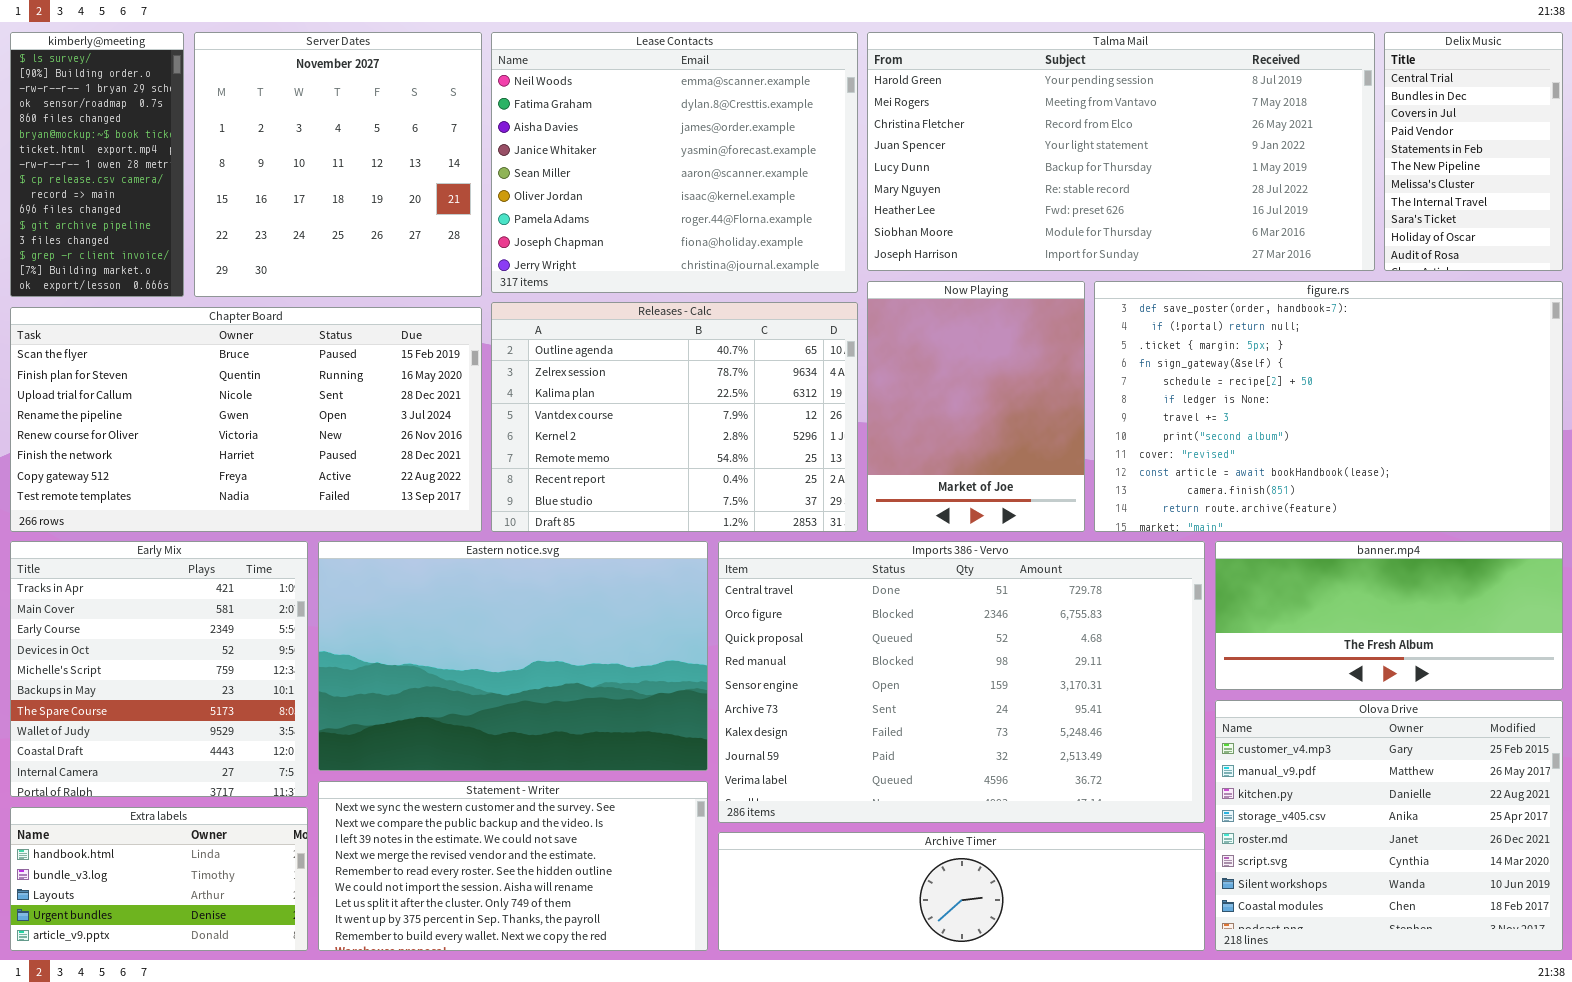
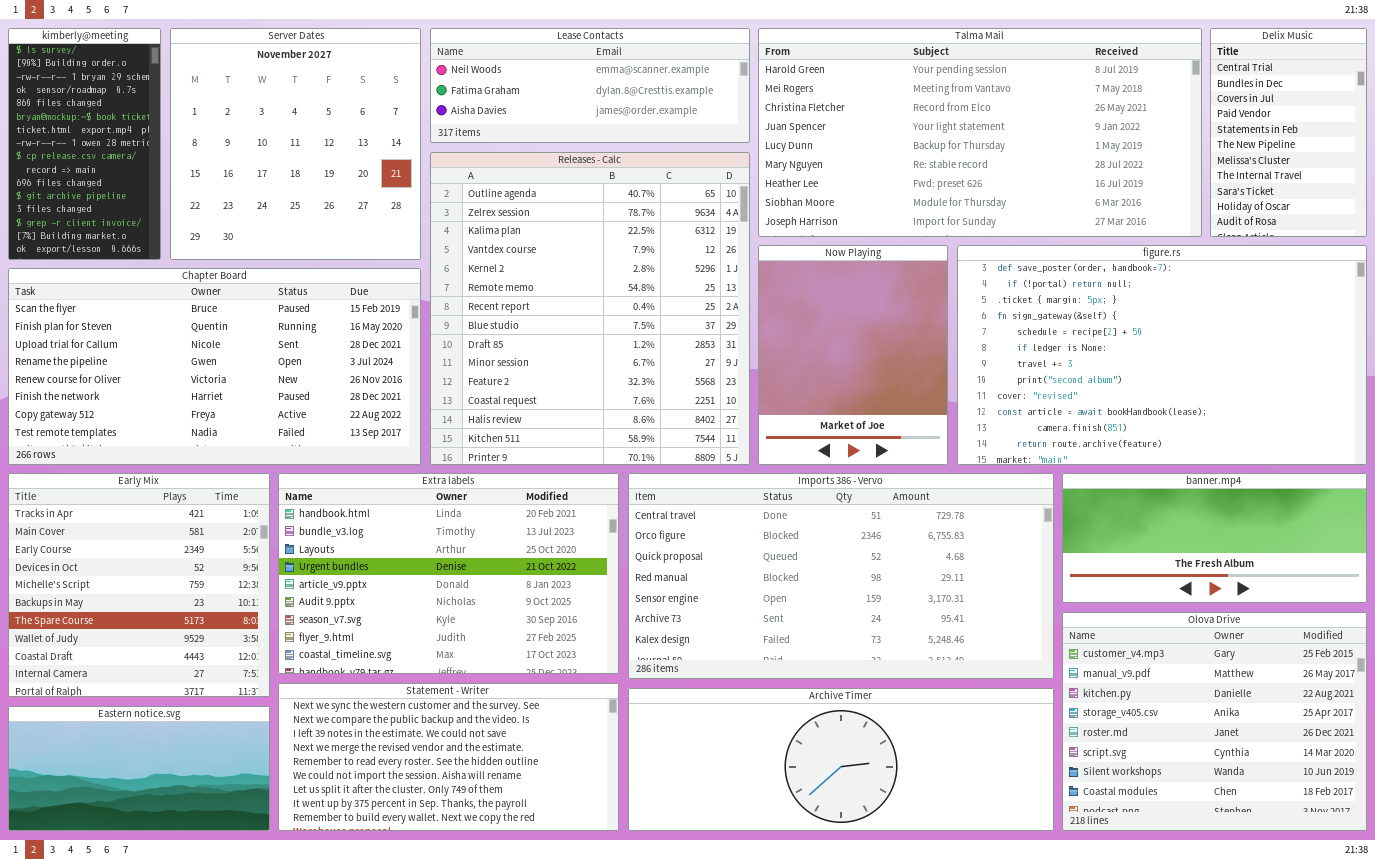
Lease Contacts: [491,32,858,293] -> [430,28,750,143], resized
Releases - Calc: [491,302,858,532] -> [430,152,750,465], resized
Eastern notice.svg: [318,541,708,771] -> [8,706,270,831], moved, resized
Imports 386 - Vervo: [718,541,1205,823] -> [628,473,1054,679], resized
Extra labels: [10,807,308,951] -> [278,473,619,674], moved, resized
Archive Timer: [718,832,1205,951] -> [628,688,1054,831], resized

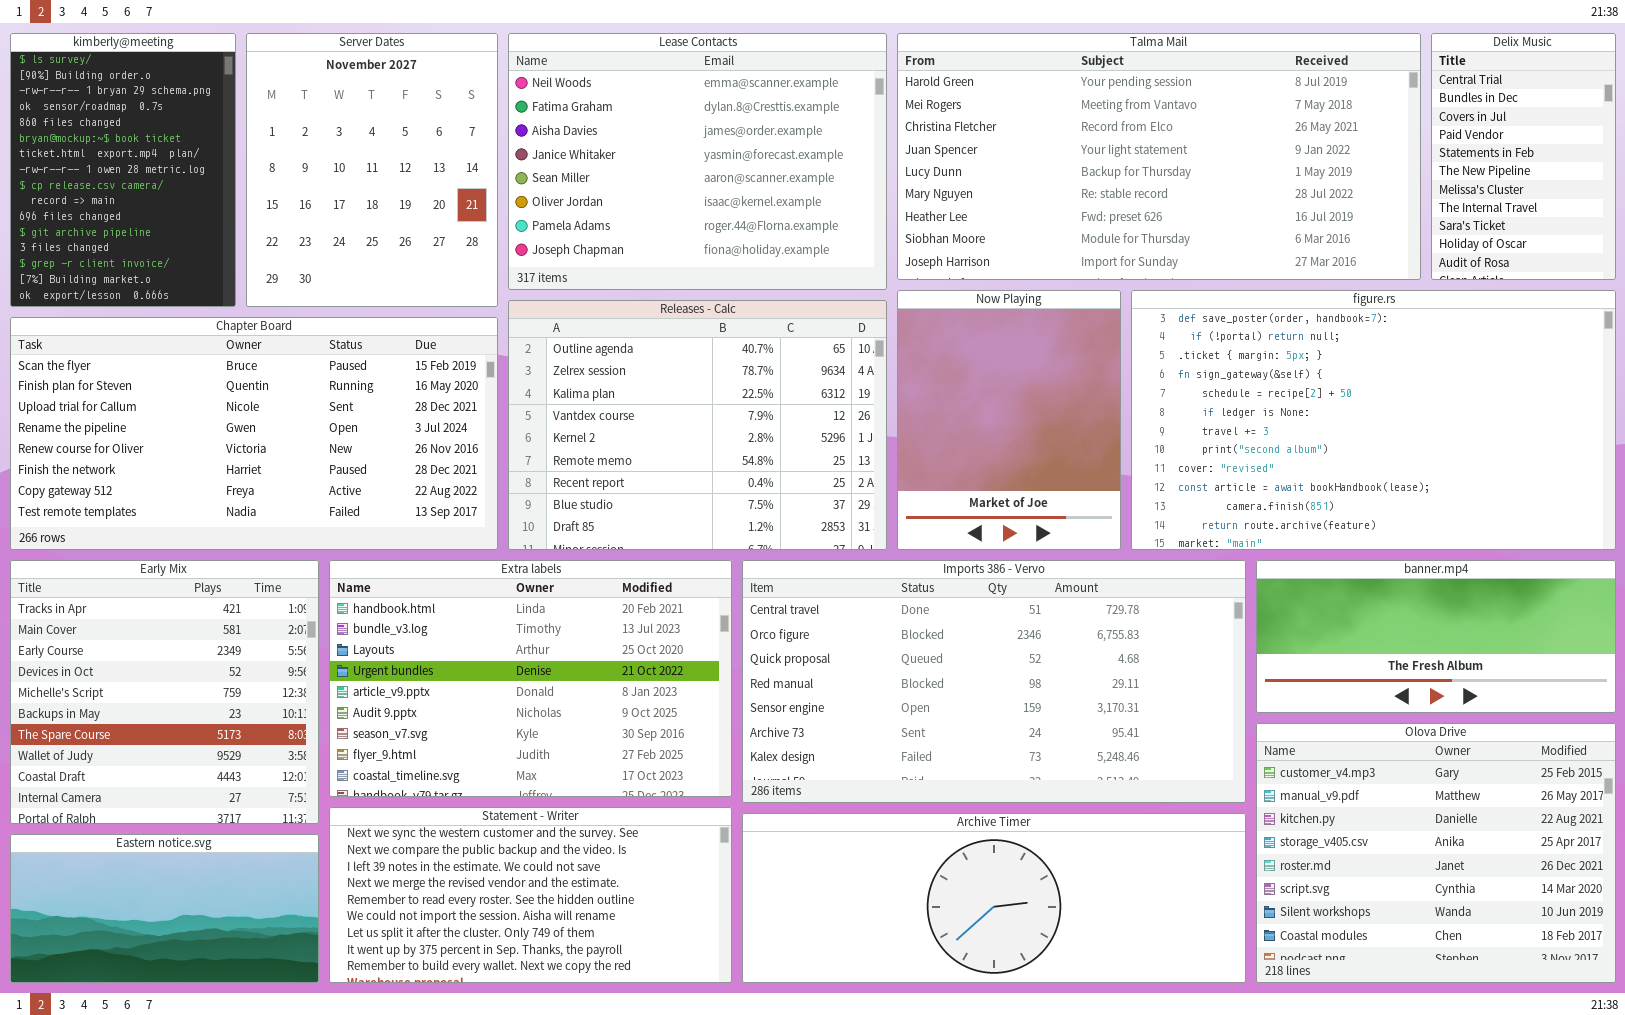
kimberly@meeting: [8,28,161,260] -> [10,33,236,307], resized
Server Dates: [170,28,421,260] -> [246,33,498,307], resized
Lease Contacts: [430,28,750,143] -> [508,33,887,290], resized
Releases - Calc: [430,152,750,465] -> [508,300,887,550], resized

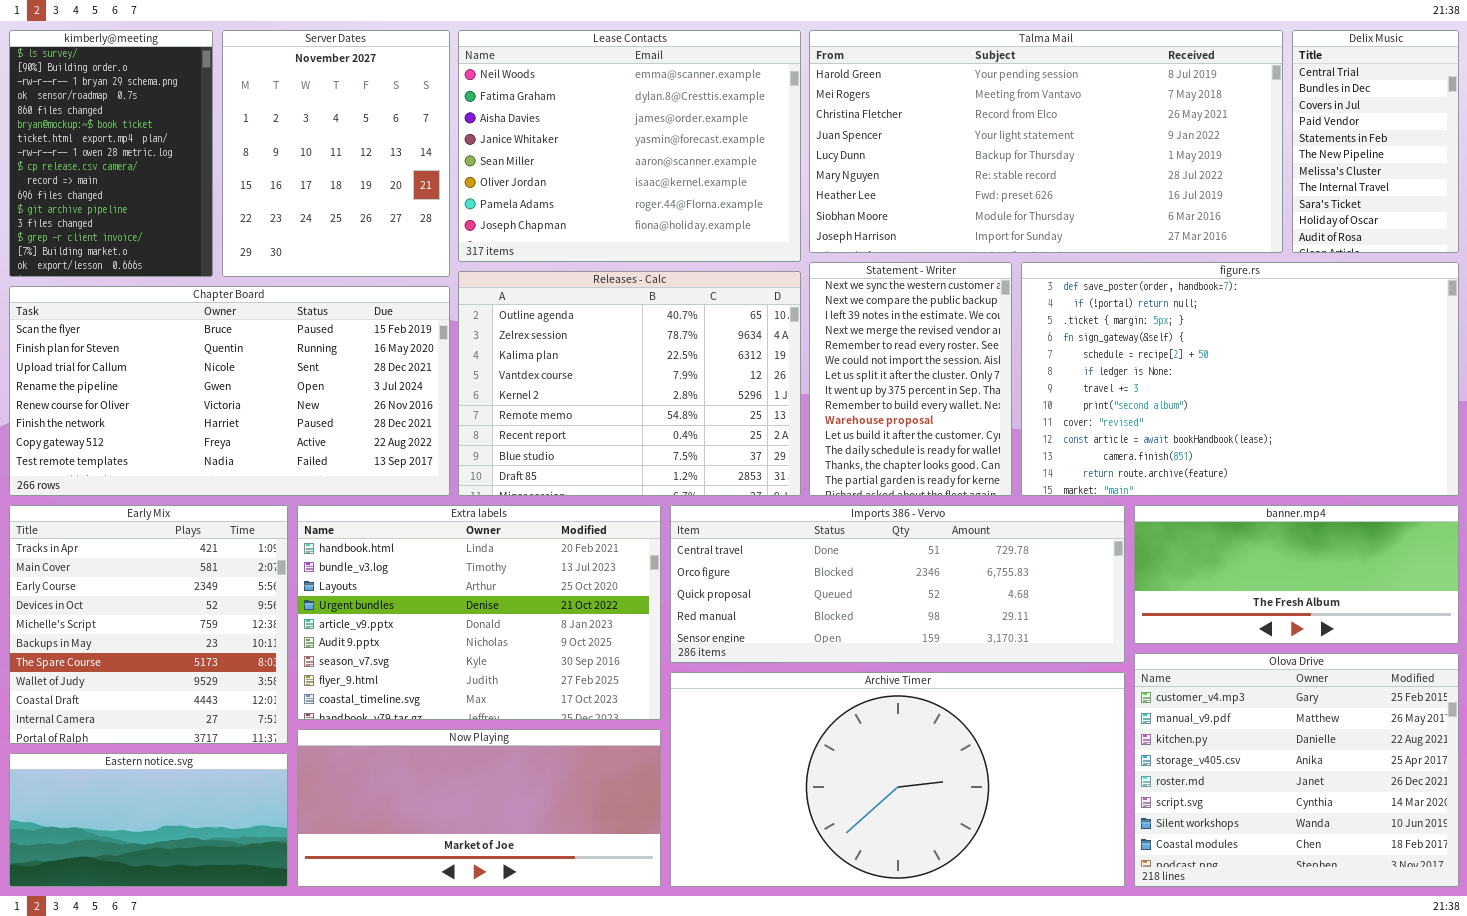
Now Playing: [897,290,1121,550] -> [297,729,661,887], moved, resized
Imports 386 - Vervo: [742,560,1246,803] -> [670,505,1125,663], resized
Statement - Writer: [329,807,732,983] -> [809,262,1012,496], moved, resized
Archive Timer: [742,813,1246,983] -> [670,672,1125,887], resized

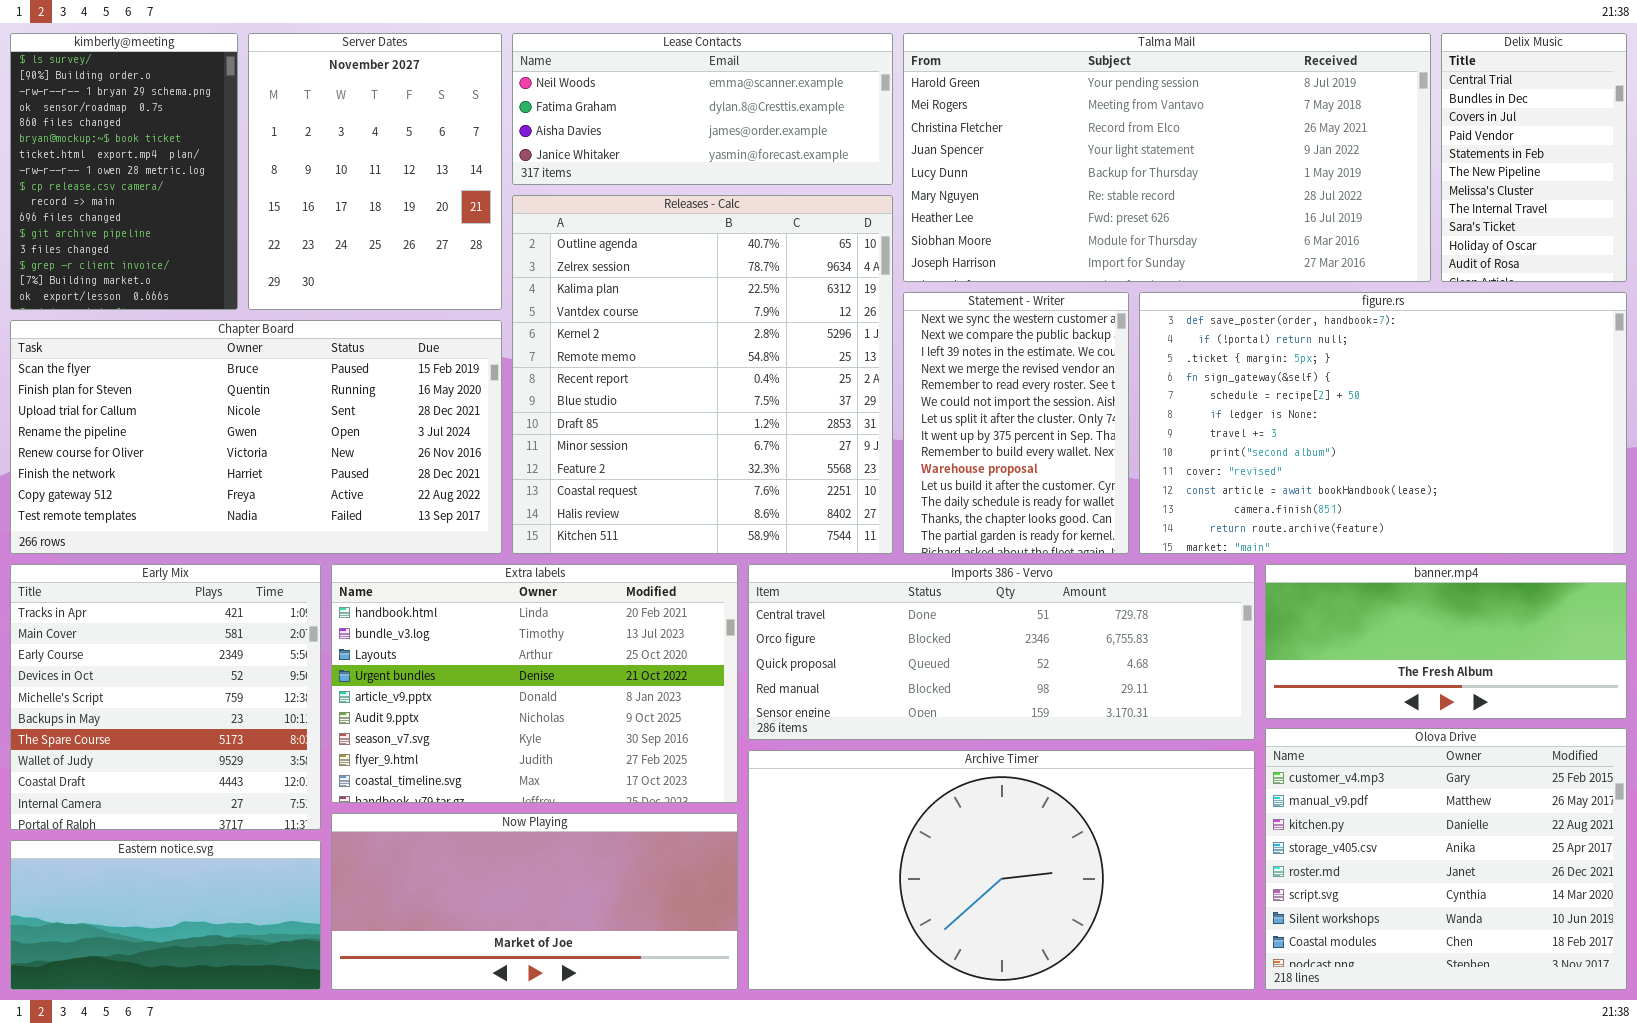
Lease Contacts: [458,30,801,262] -> [512,33,893,185], resized
Releases - Calc: [458,271,801,496] -> [512,195,893,554], resized

